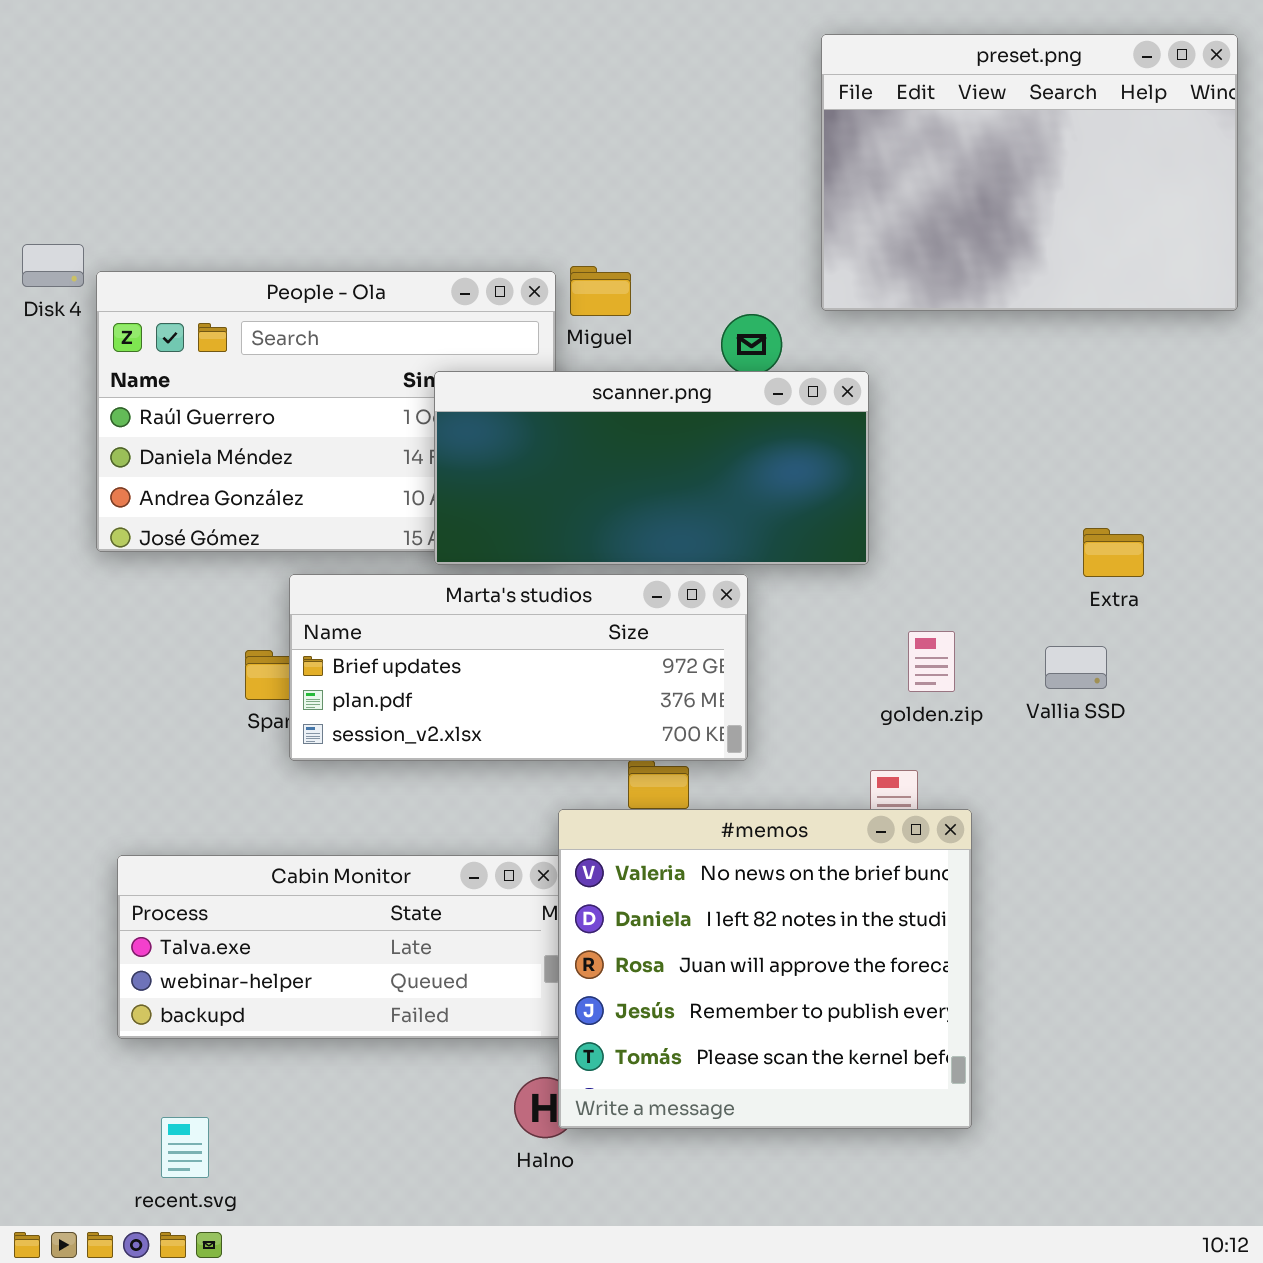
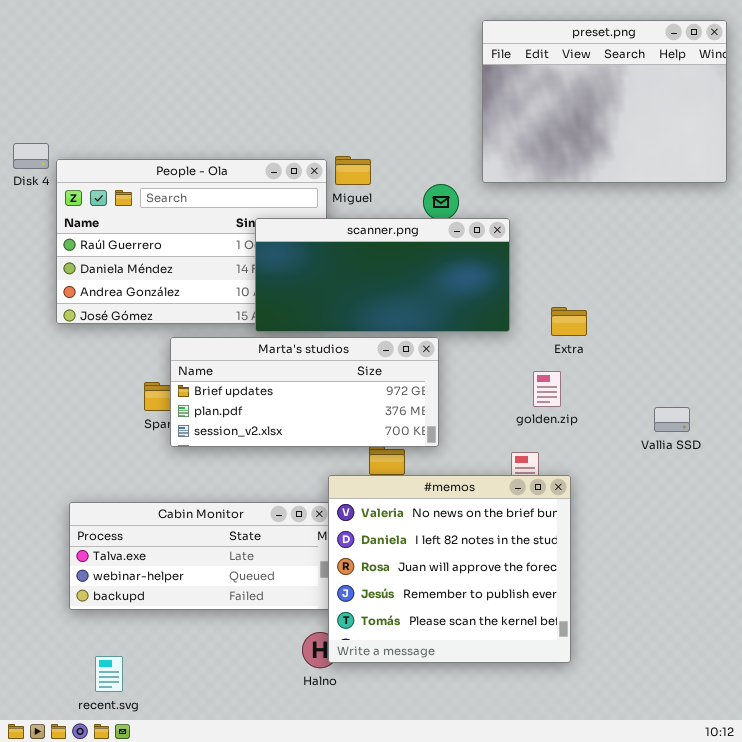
Extra: [1083,528,1144,577] -> [551,307,587,336], moved
Vallia SSD: [1045,646,1107,689] -> [654,407,690,432], moved

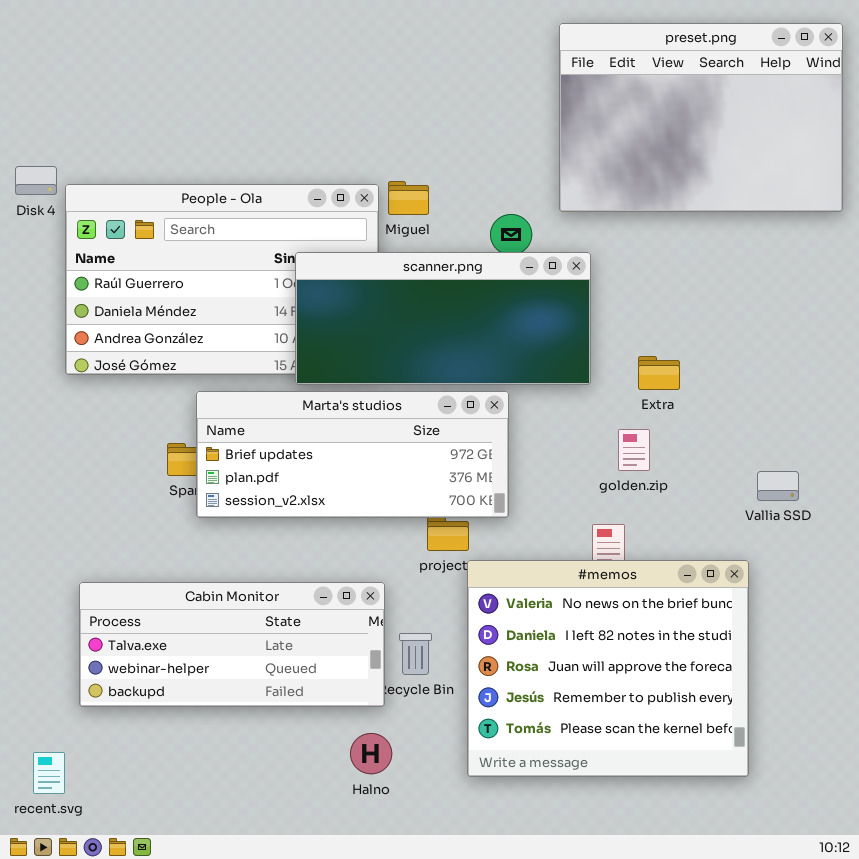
#memos: [328,475,571,663] -> [467,560,749,777], moved
recent.svg: [95,656,123,692] -> [33,752,65,794], moved

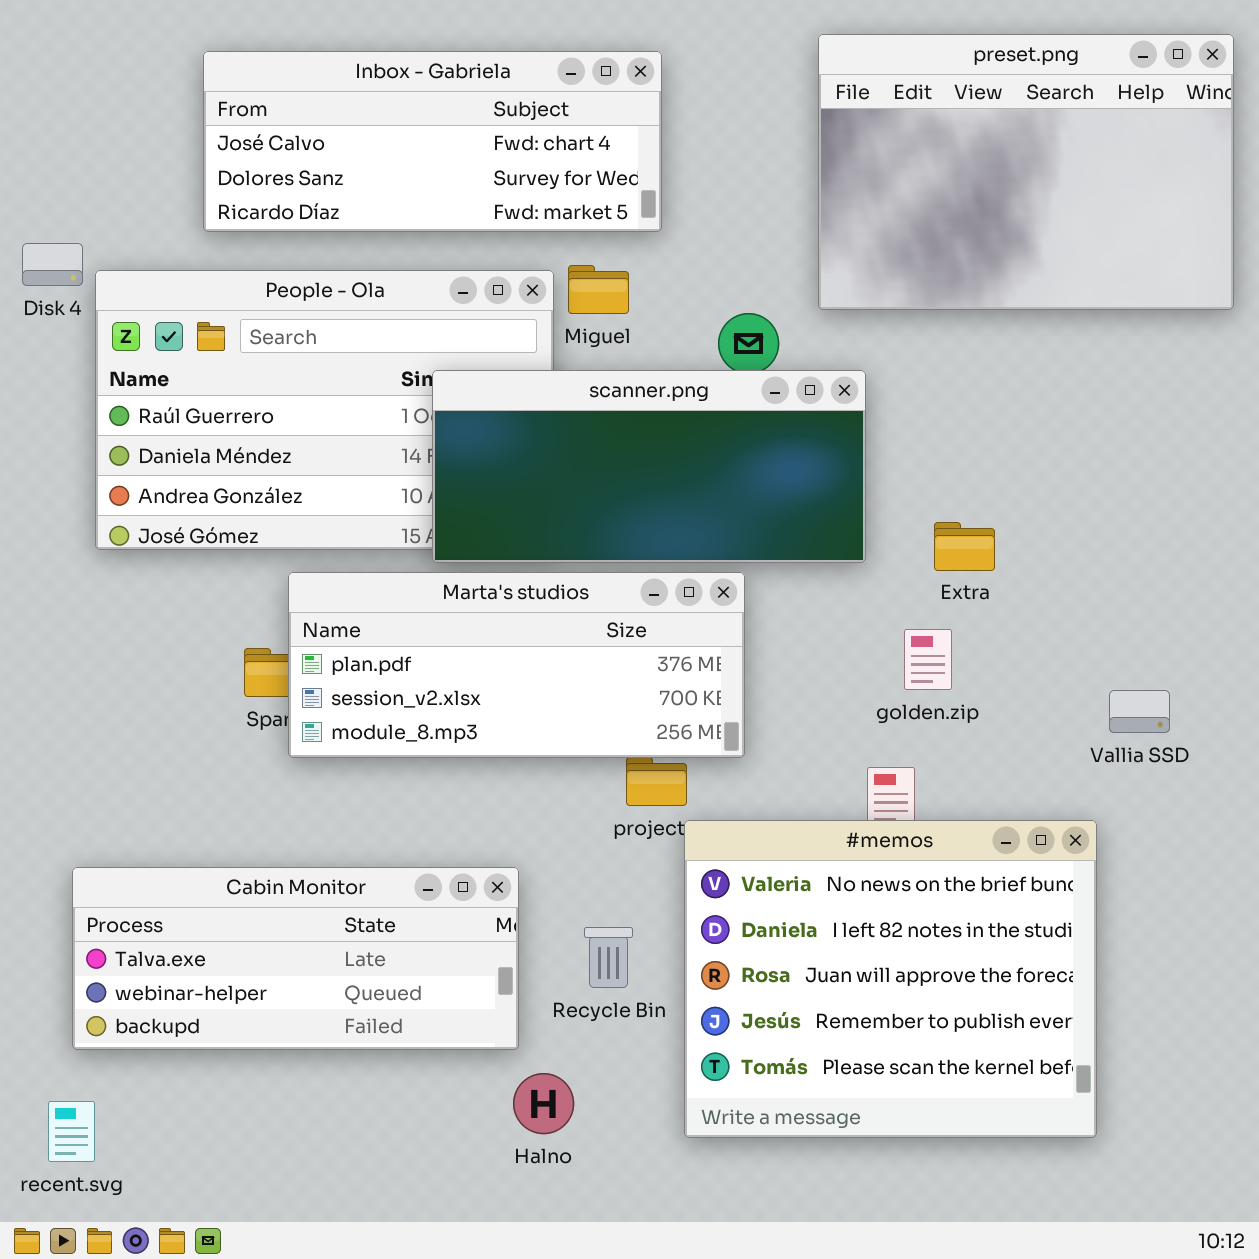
Inbox - Gabriela: none -> [203,51,662,232], opened
Marta's studios: [196,391,509,518] -> [288,572,745,758], scrolled down 1 row
Cabin Monitor: [79,582,385,707] -> [72,867,519,1050], moved

